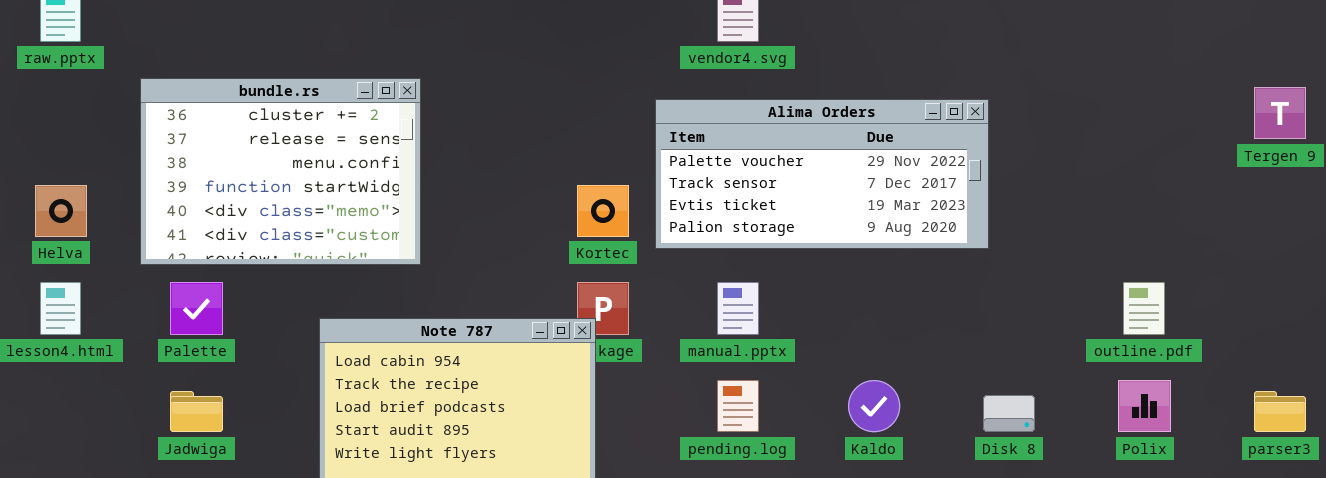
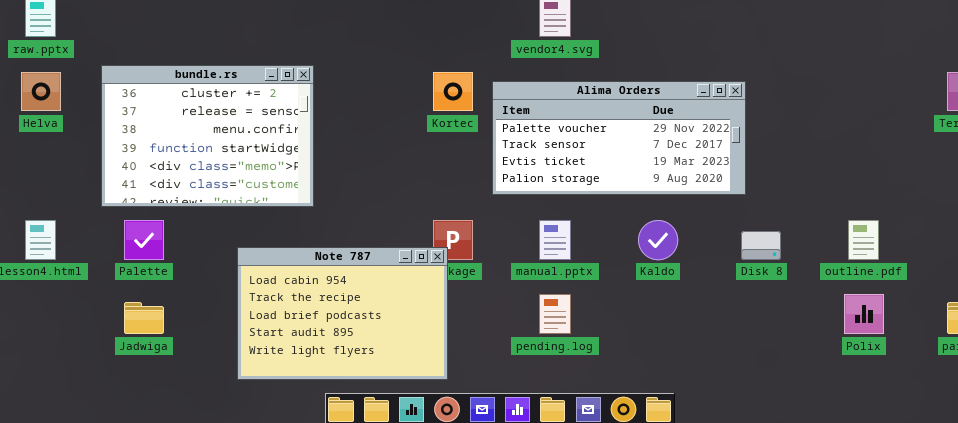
Helva: [35,185,87,237] -> [21,72,61,111], moved
Kortec: [577,185,629,237] -> [433,72,473,111], moved
Kaldo: [848,380,900,432] -> [638,220,678,260], moved
Disk 8: [983,395,1035,432] -> [741,231,781,260], moved

